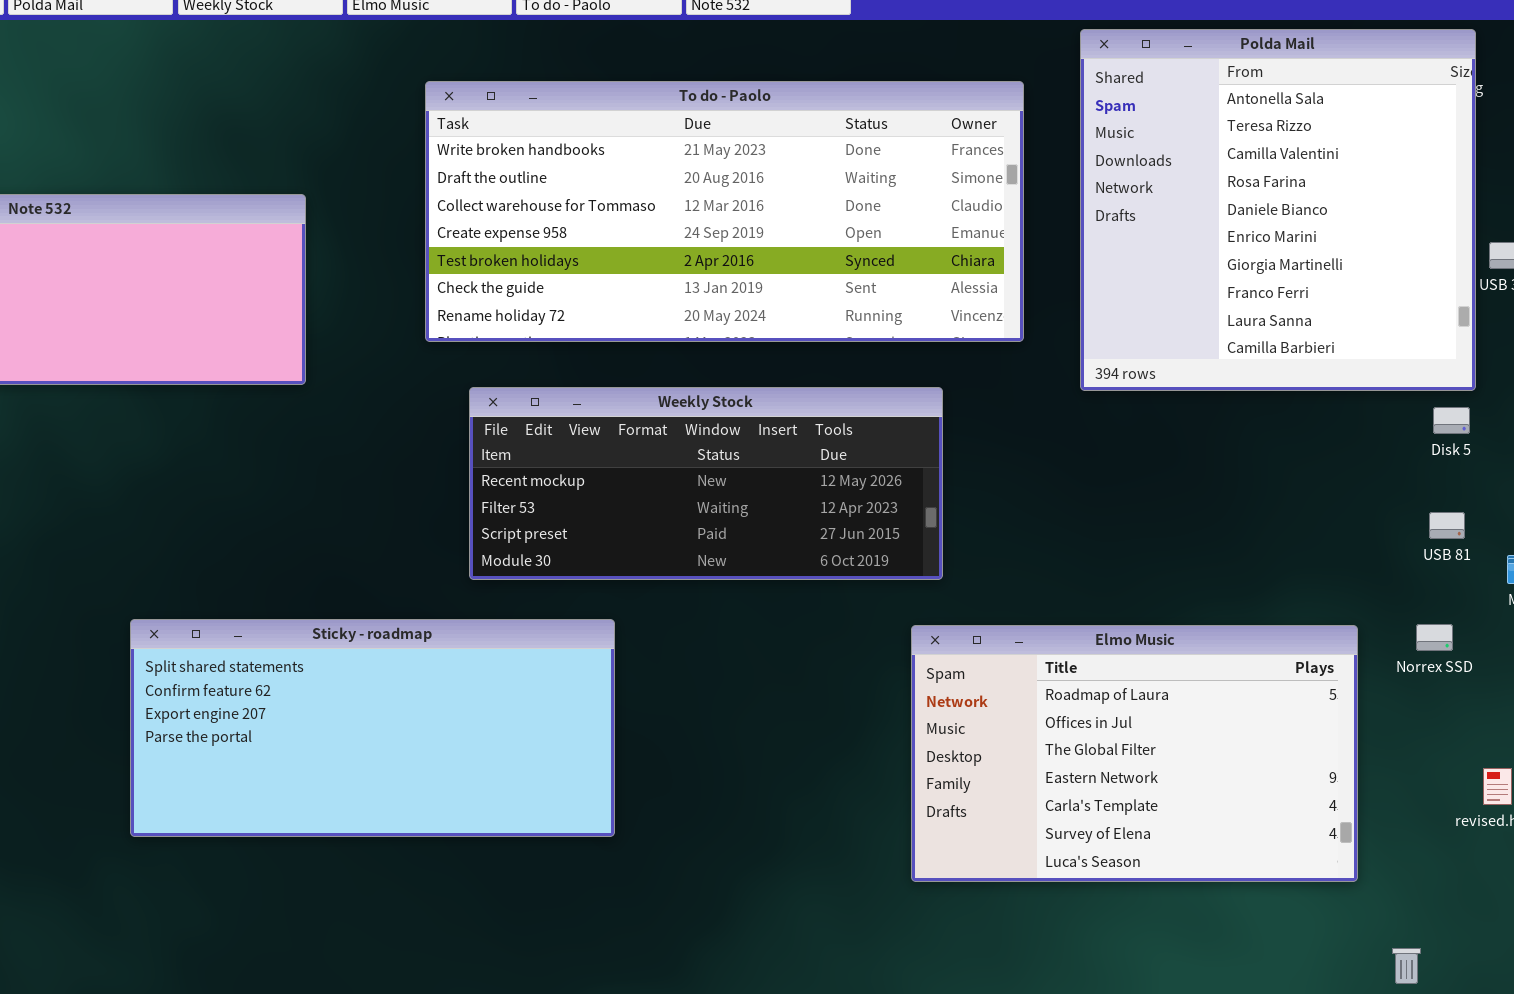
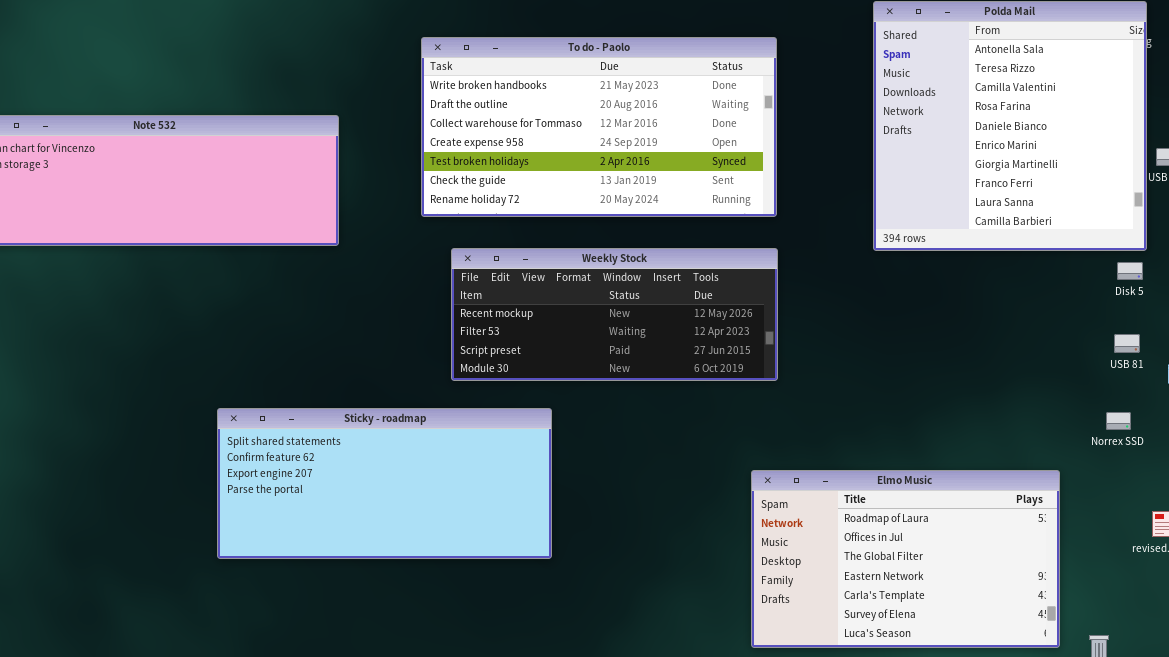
To do - Paolo: [425,81,1024,342] -> [421,37,777,217], resized
Elmo Music: [911,625,1358,882] -> [751,470,1060,648], moved

